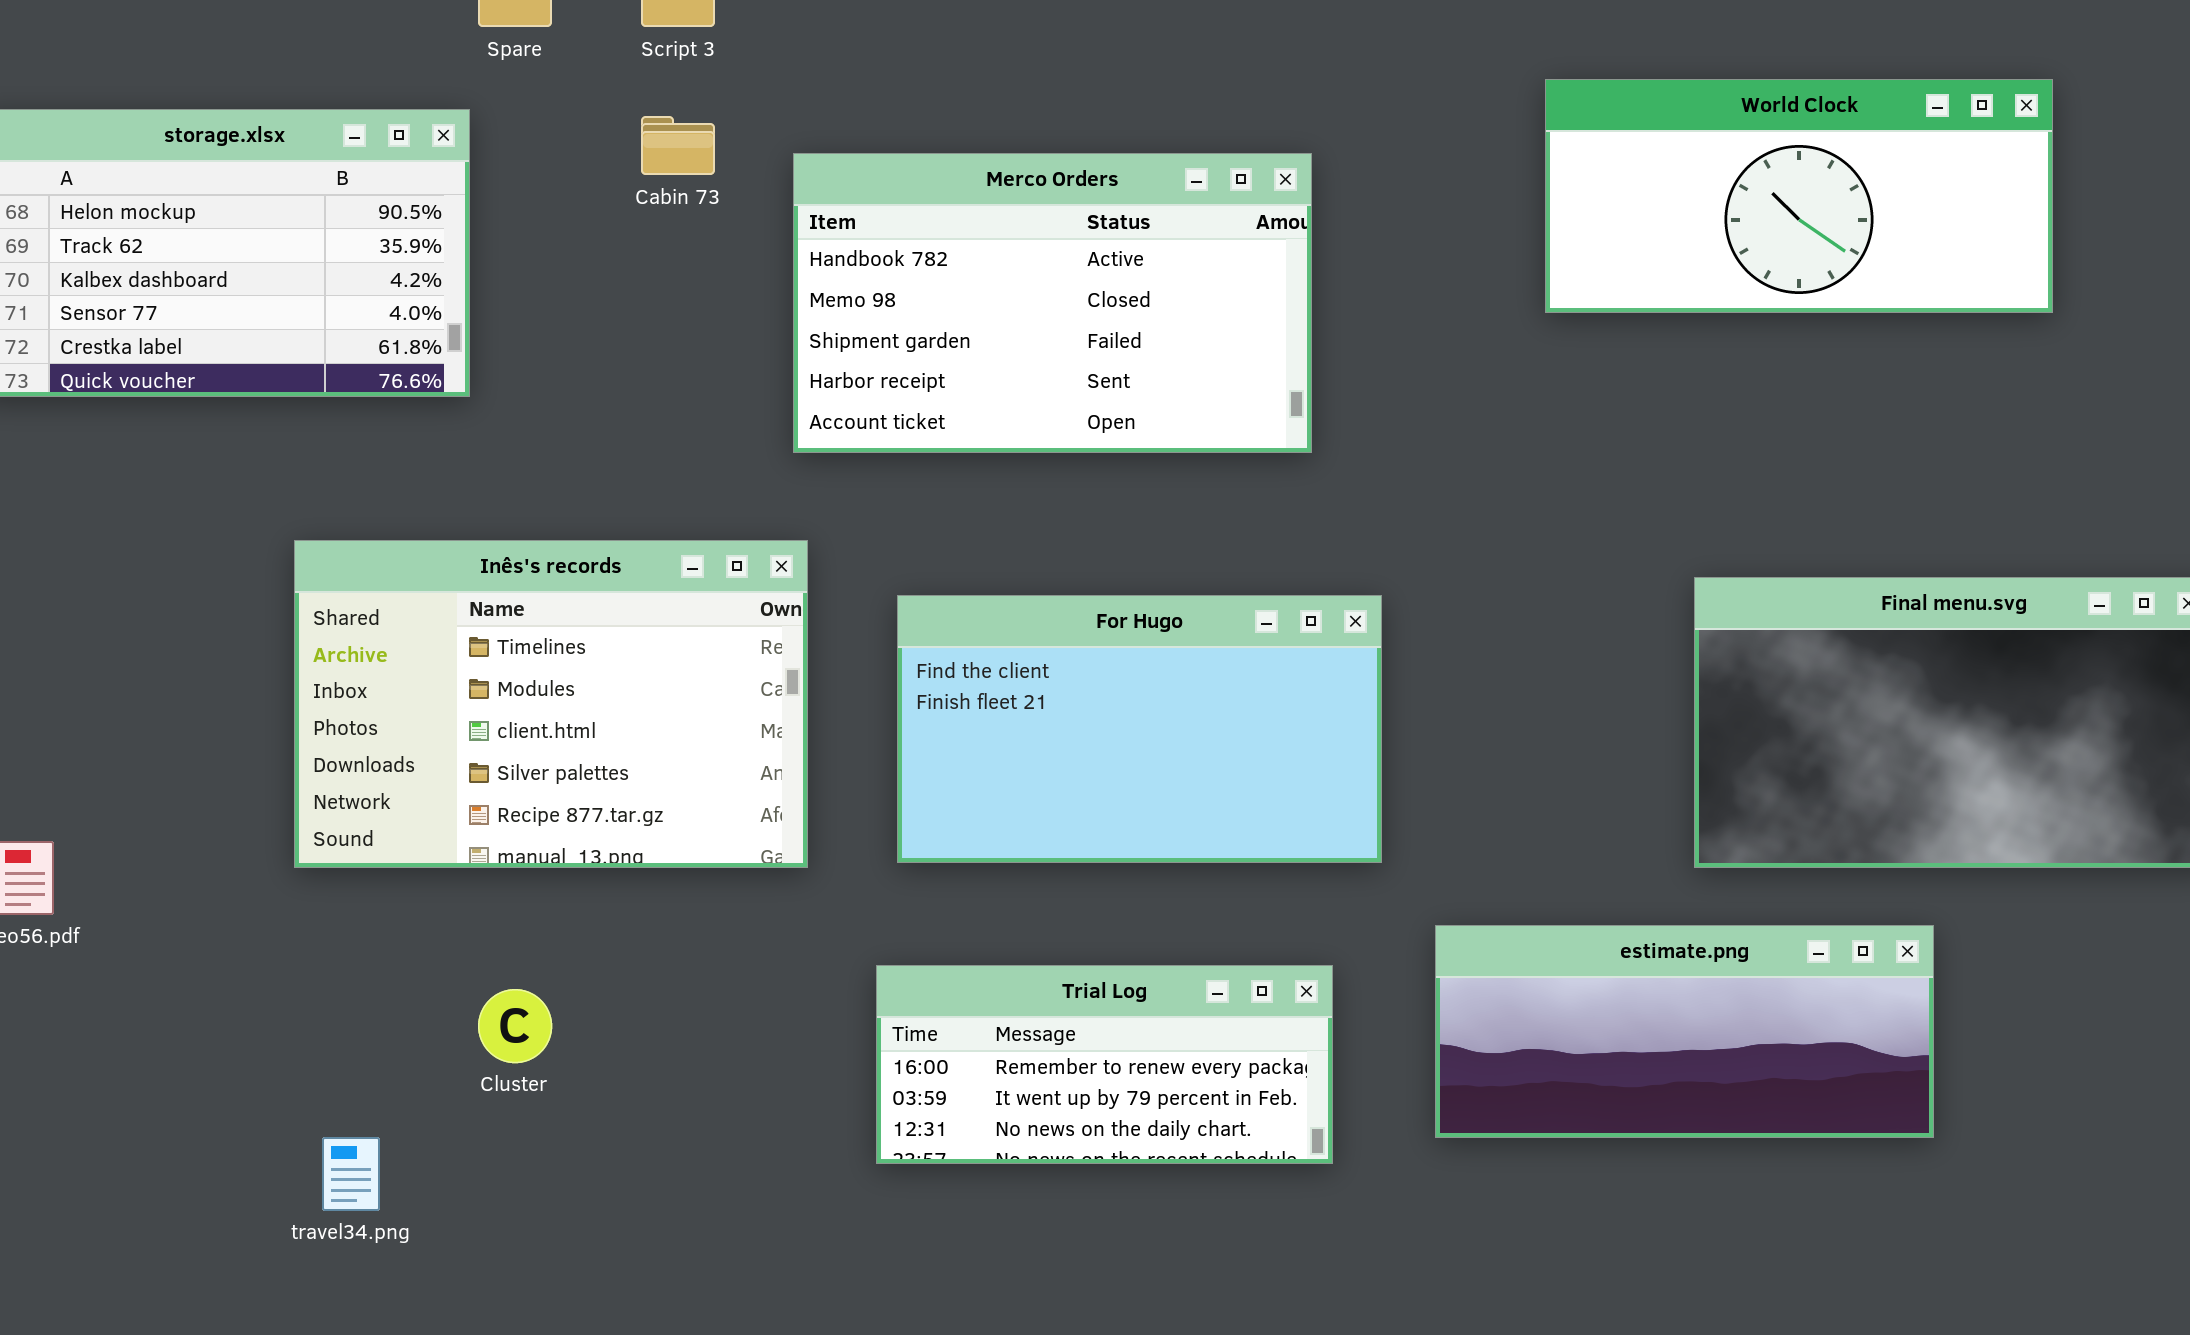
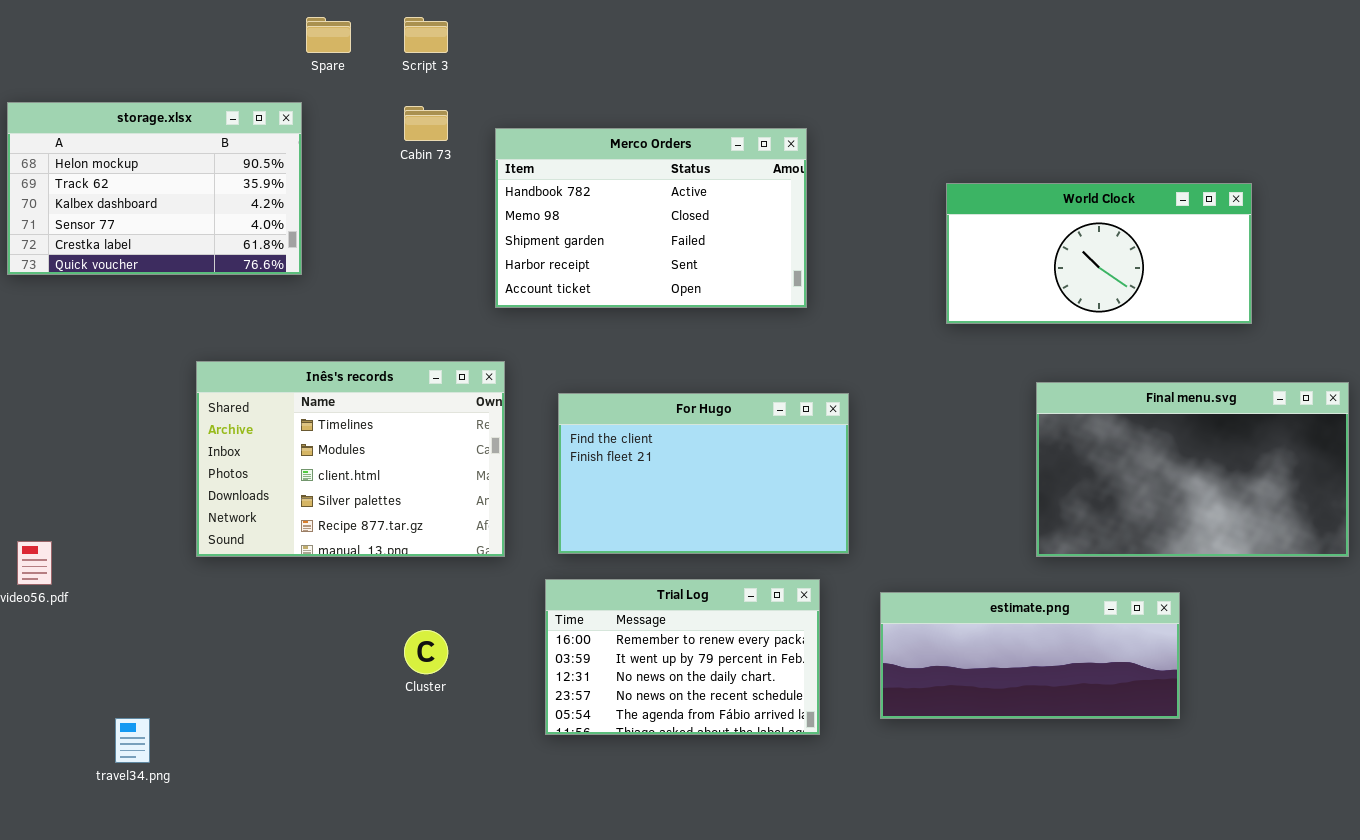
World Clock: [1545,79,2053,313] -> [946,183,1252,324], moved
Trial Log: [876,965,1333,1164] -> [545,579,820,735], resized
Cluster: [478,989,552,1063] -> [404,630,448,674], moved
travel34.png: [322,1137,380,1211] -> [115,718,150,763], moved

